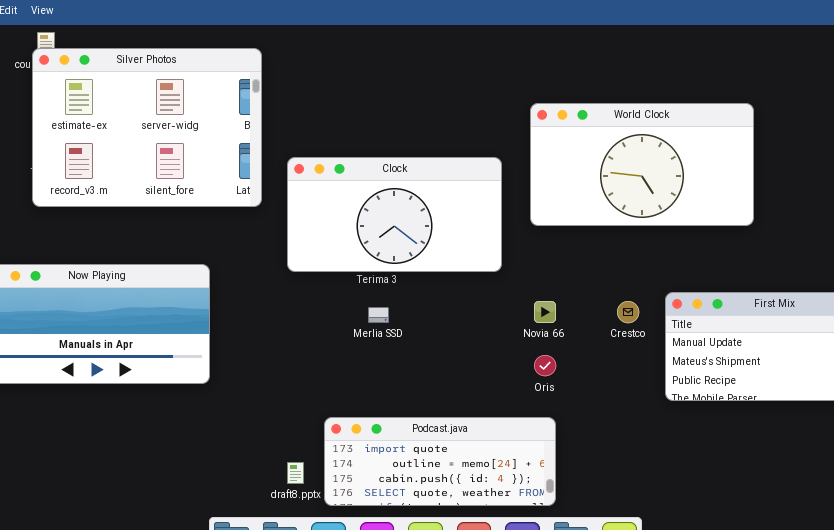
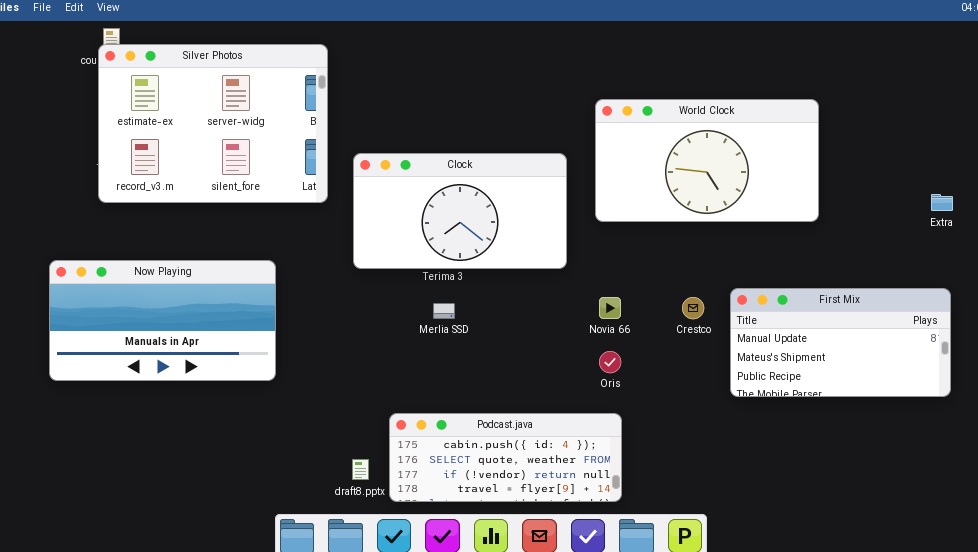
Podcast.java: [324,417,556,506] -> [389,413,622,502], scrolled down 2 rows

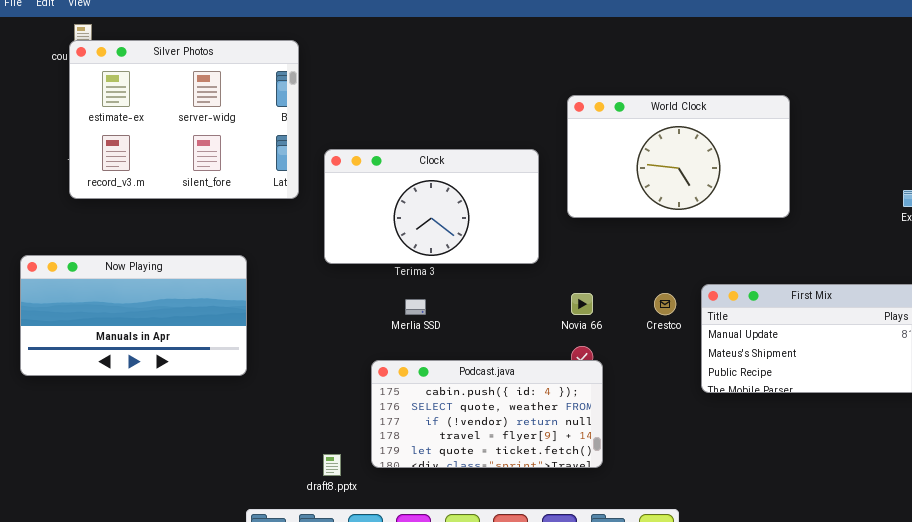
Podcast.java: [389,413,622,502] -> [371,360,603,468], moved, resized

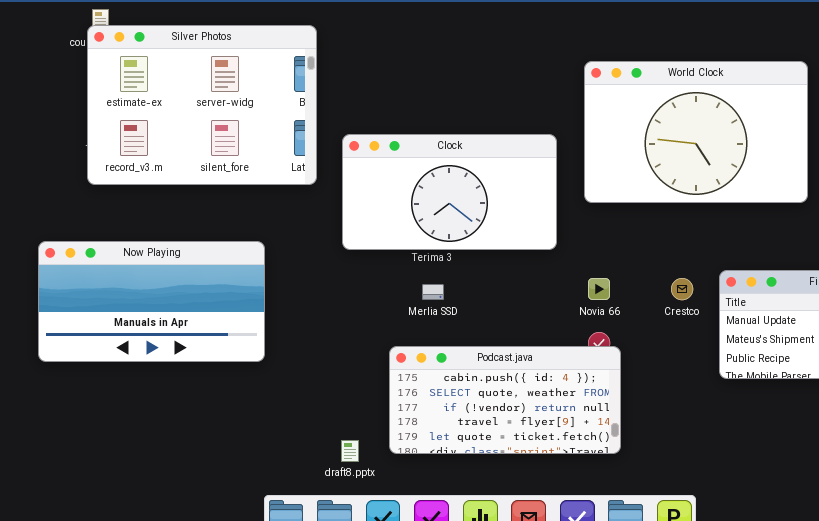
World Clock: [567,95,790,218] -> [584,61,808,203], resized

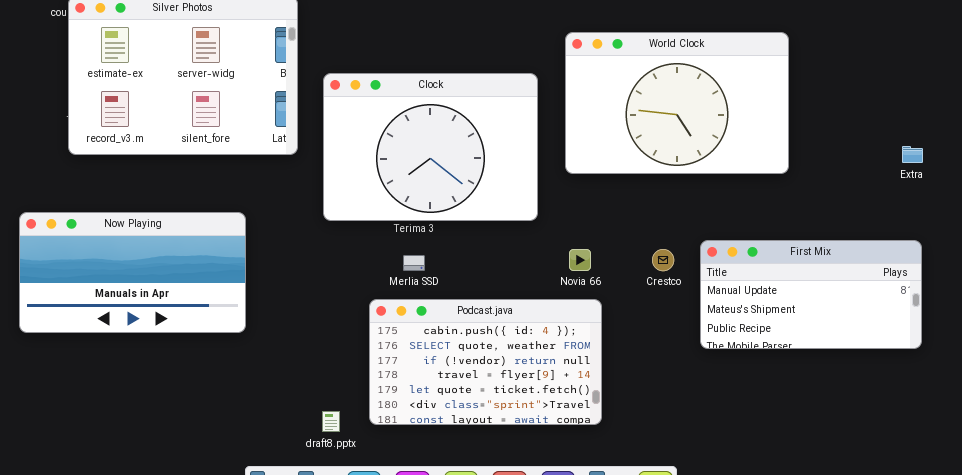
Clock: [342,134,557,250] -> [323,73,538,221], resized
Podcast.java: [389,346,621,454] -> [369,299,602,425], resized

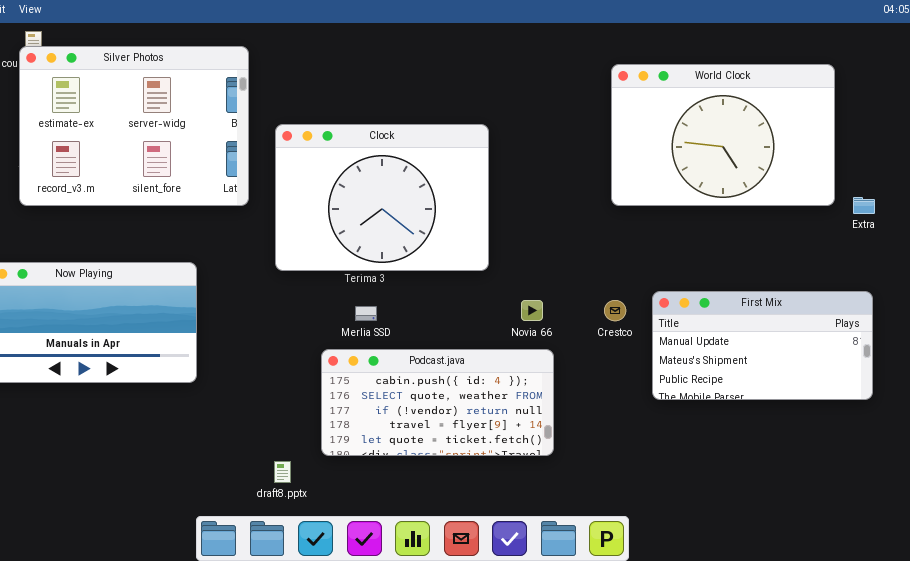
World Clock: [565,32,789,174] -> [611,64,835,206], moved
Podcast.java: [369,299,602,425] -> [321,349,554,456], resized

